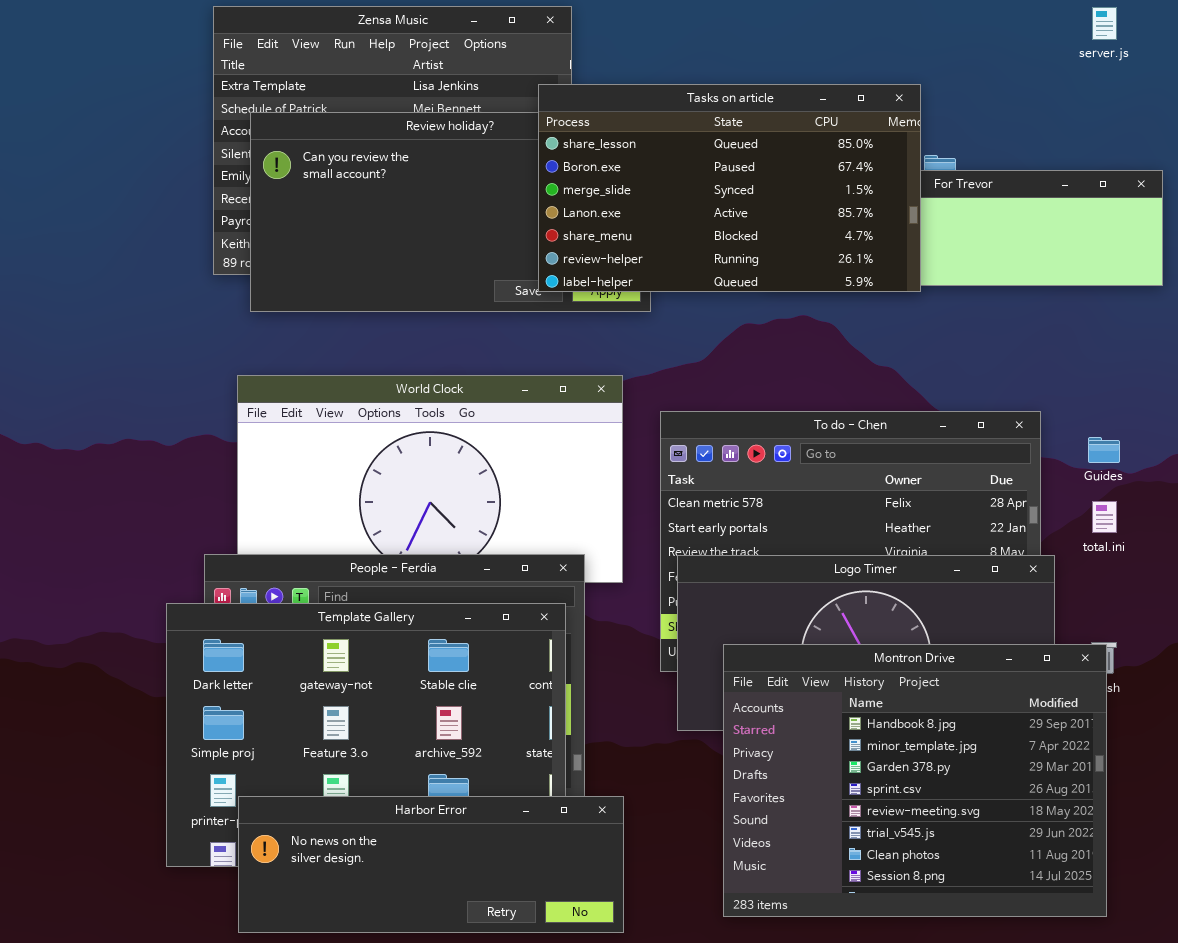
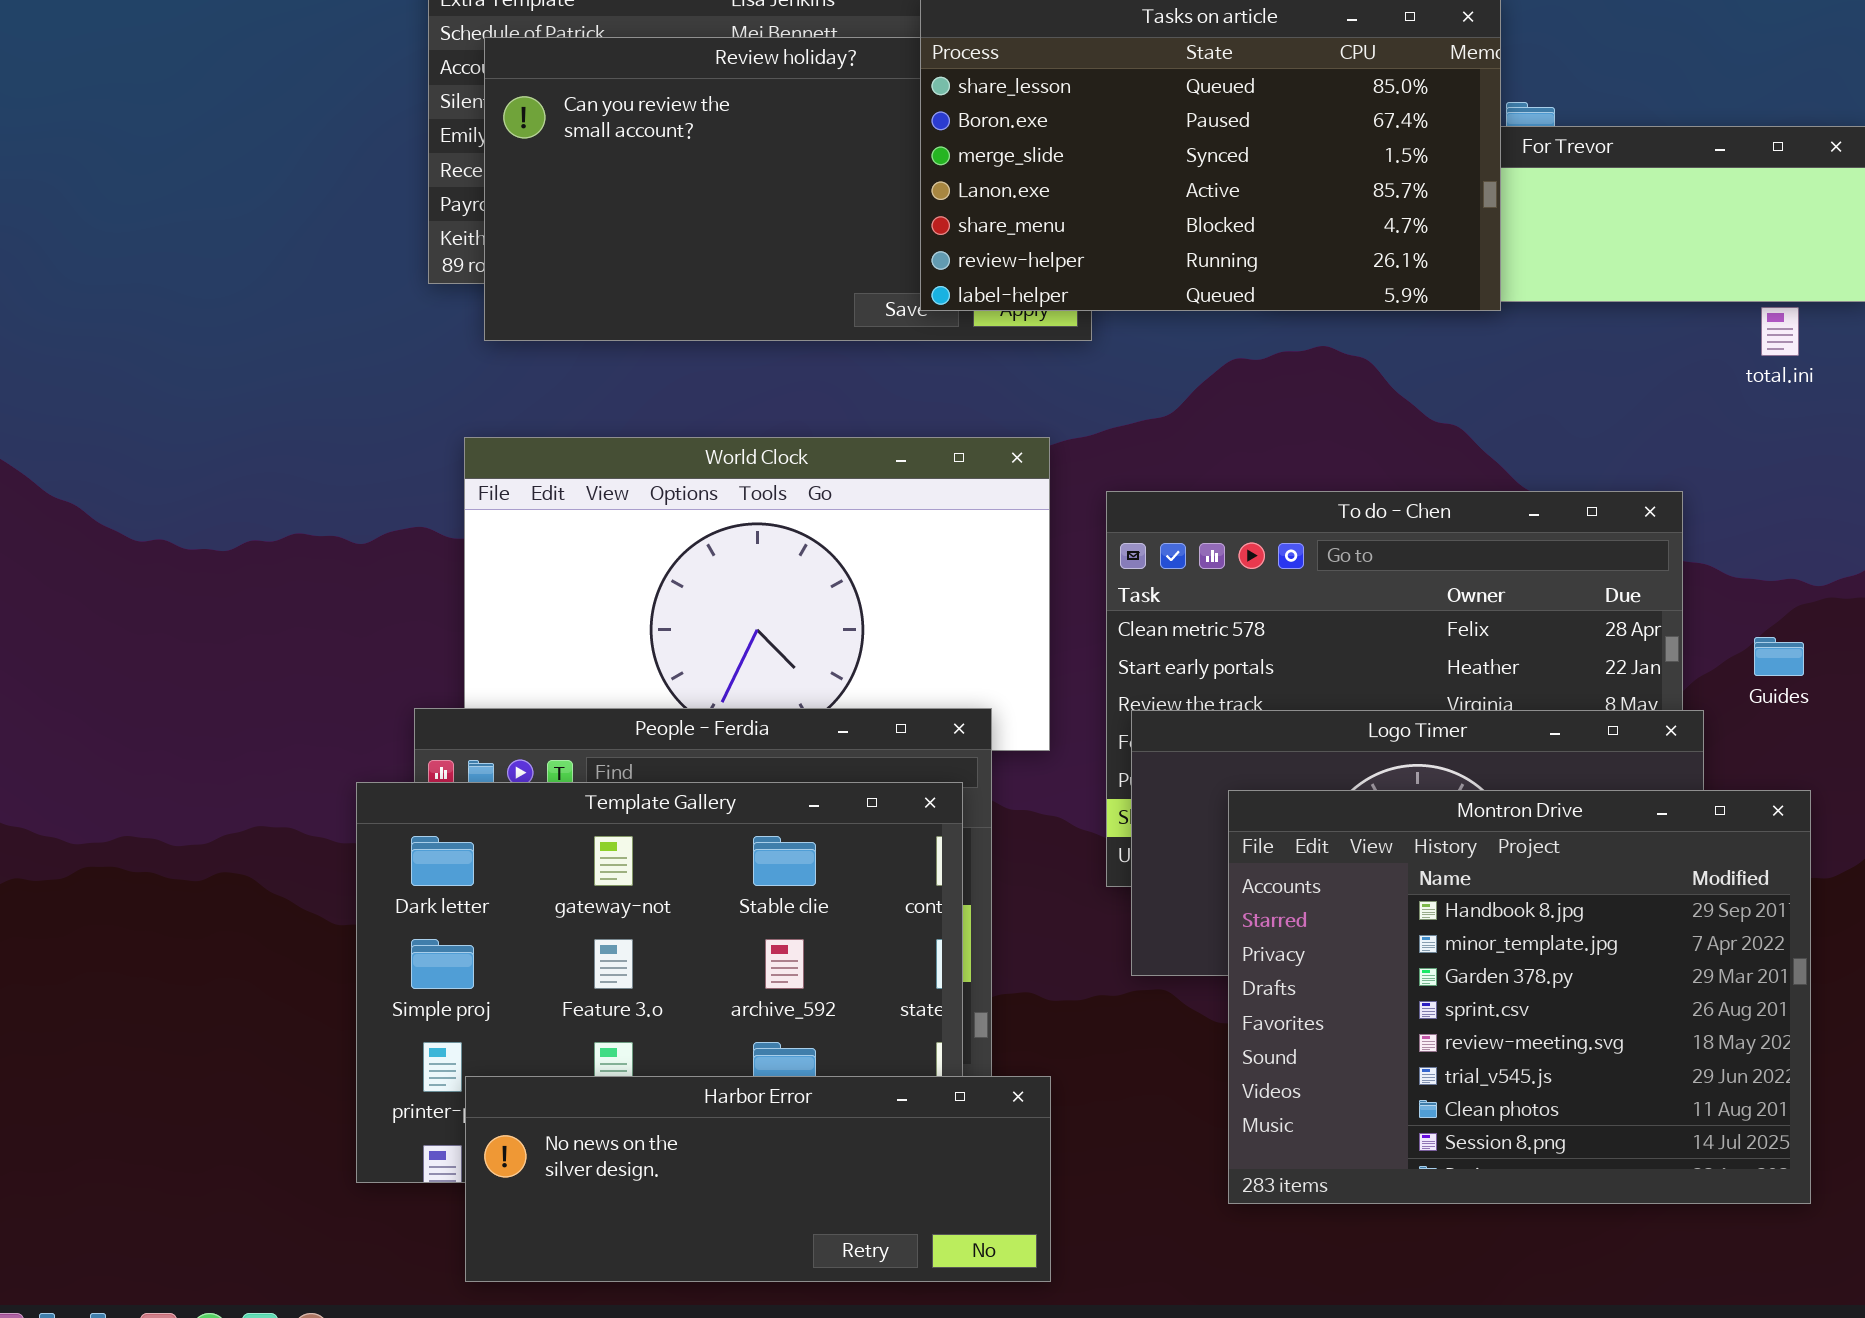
Guides: [1088,437,1120,463] -> [1754,637,1804,676], moved
total.ini: [1092,501,1117,533] -> [1761,307,1799,356], moved
Montron Drive: [723,644,1107,917] -> [1228,790,1811,1204], moved

